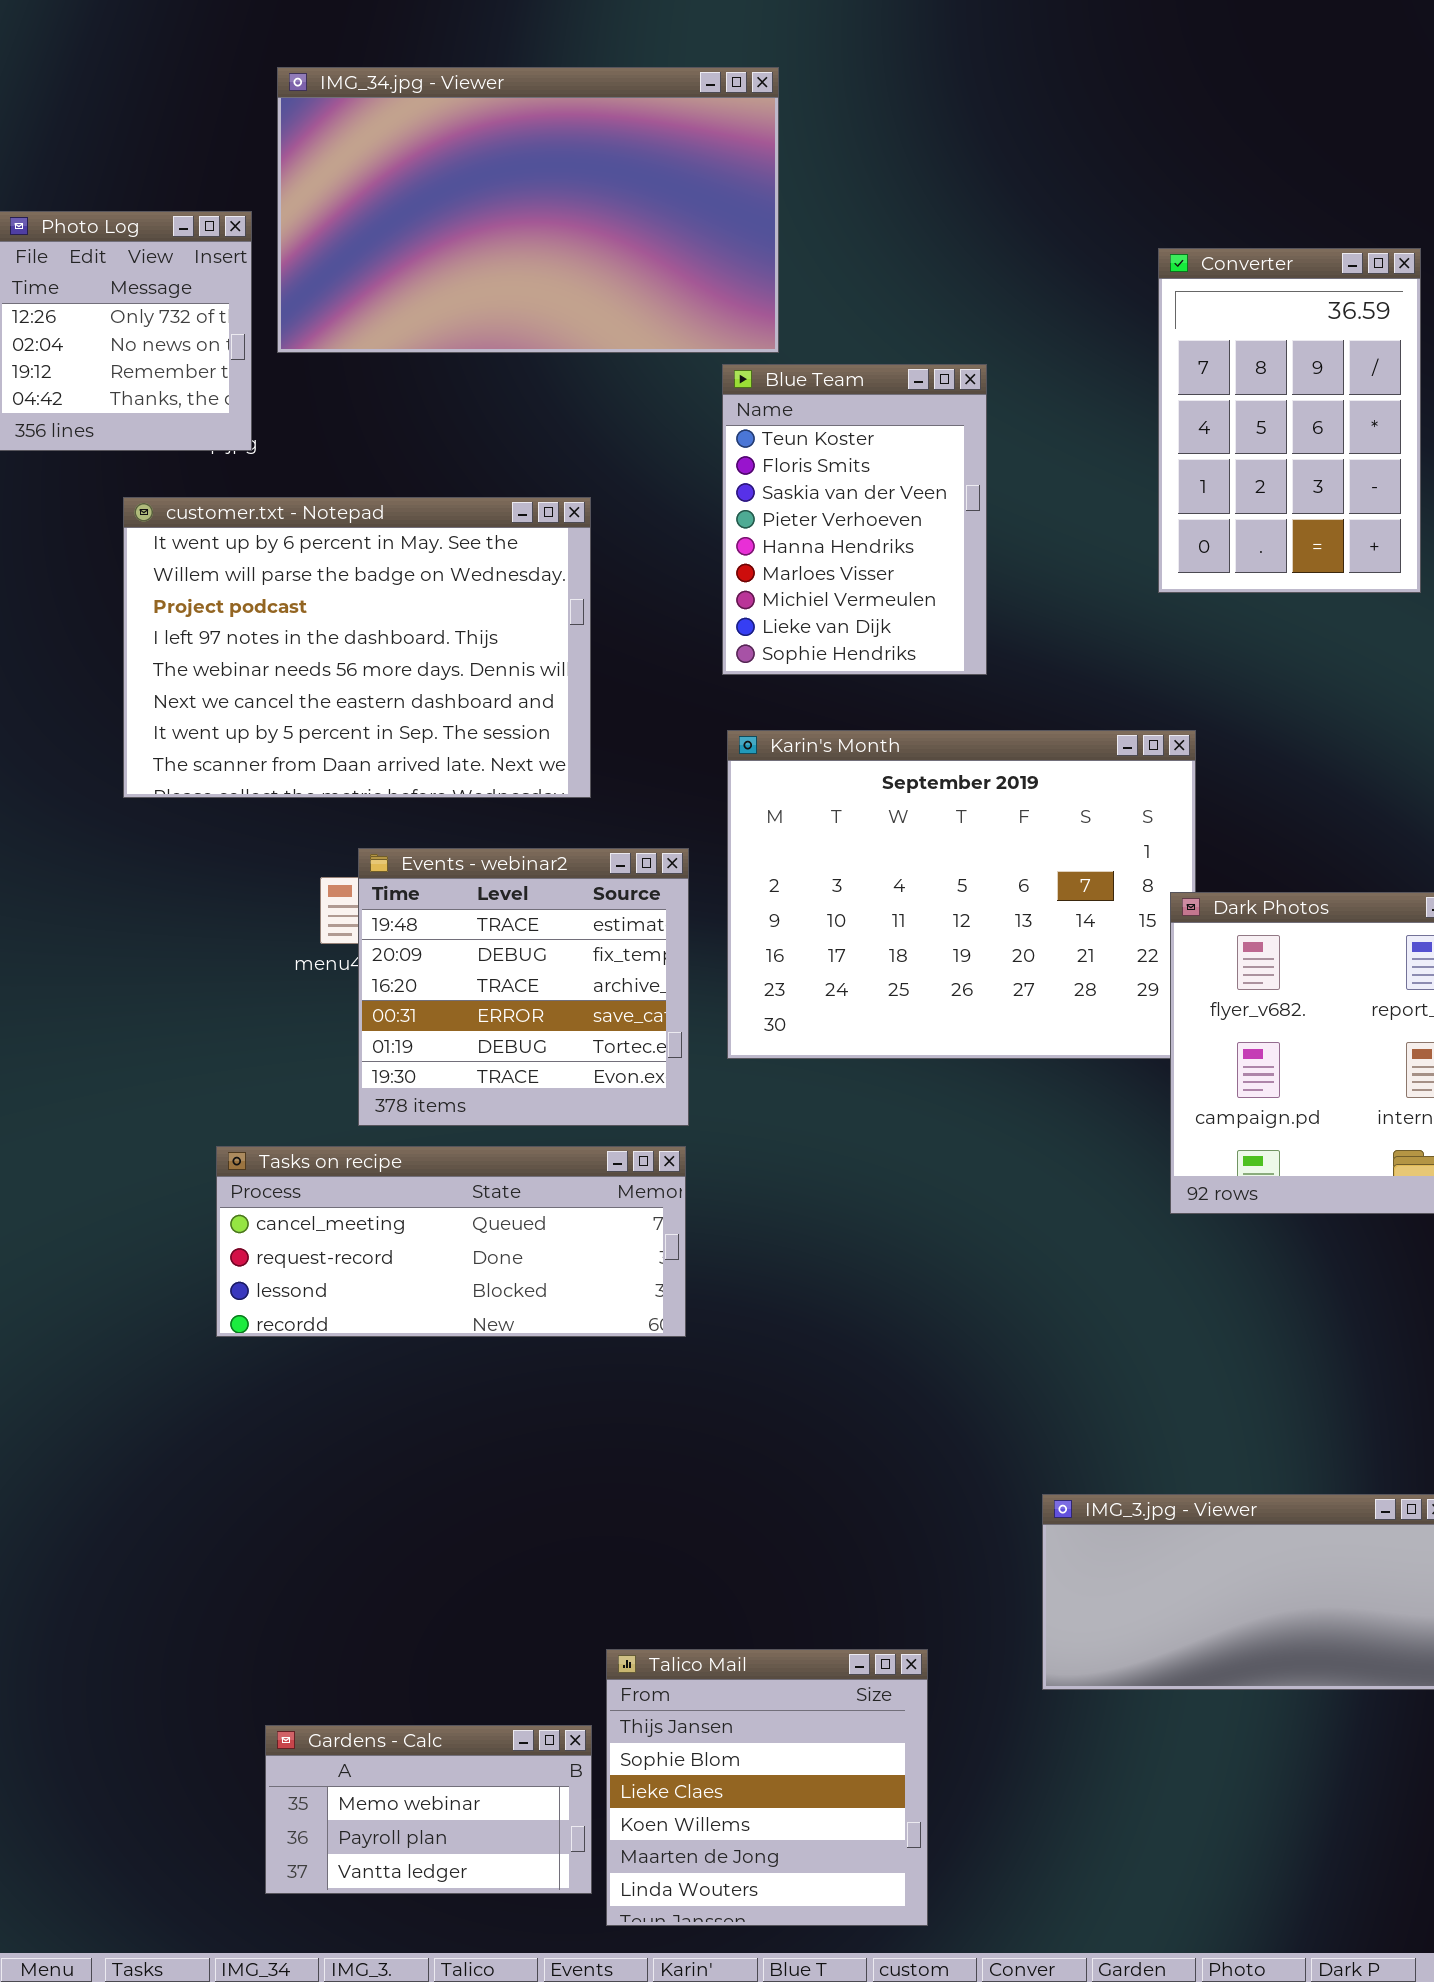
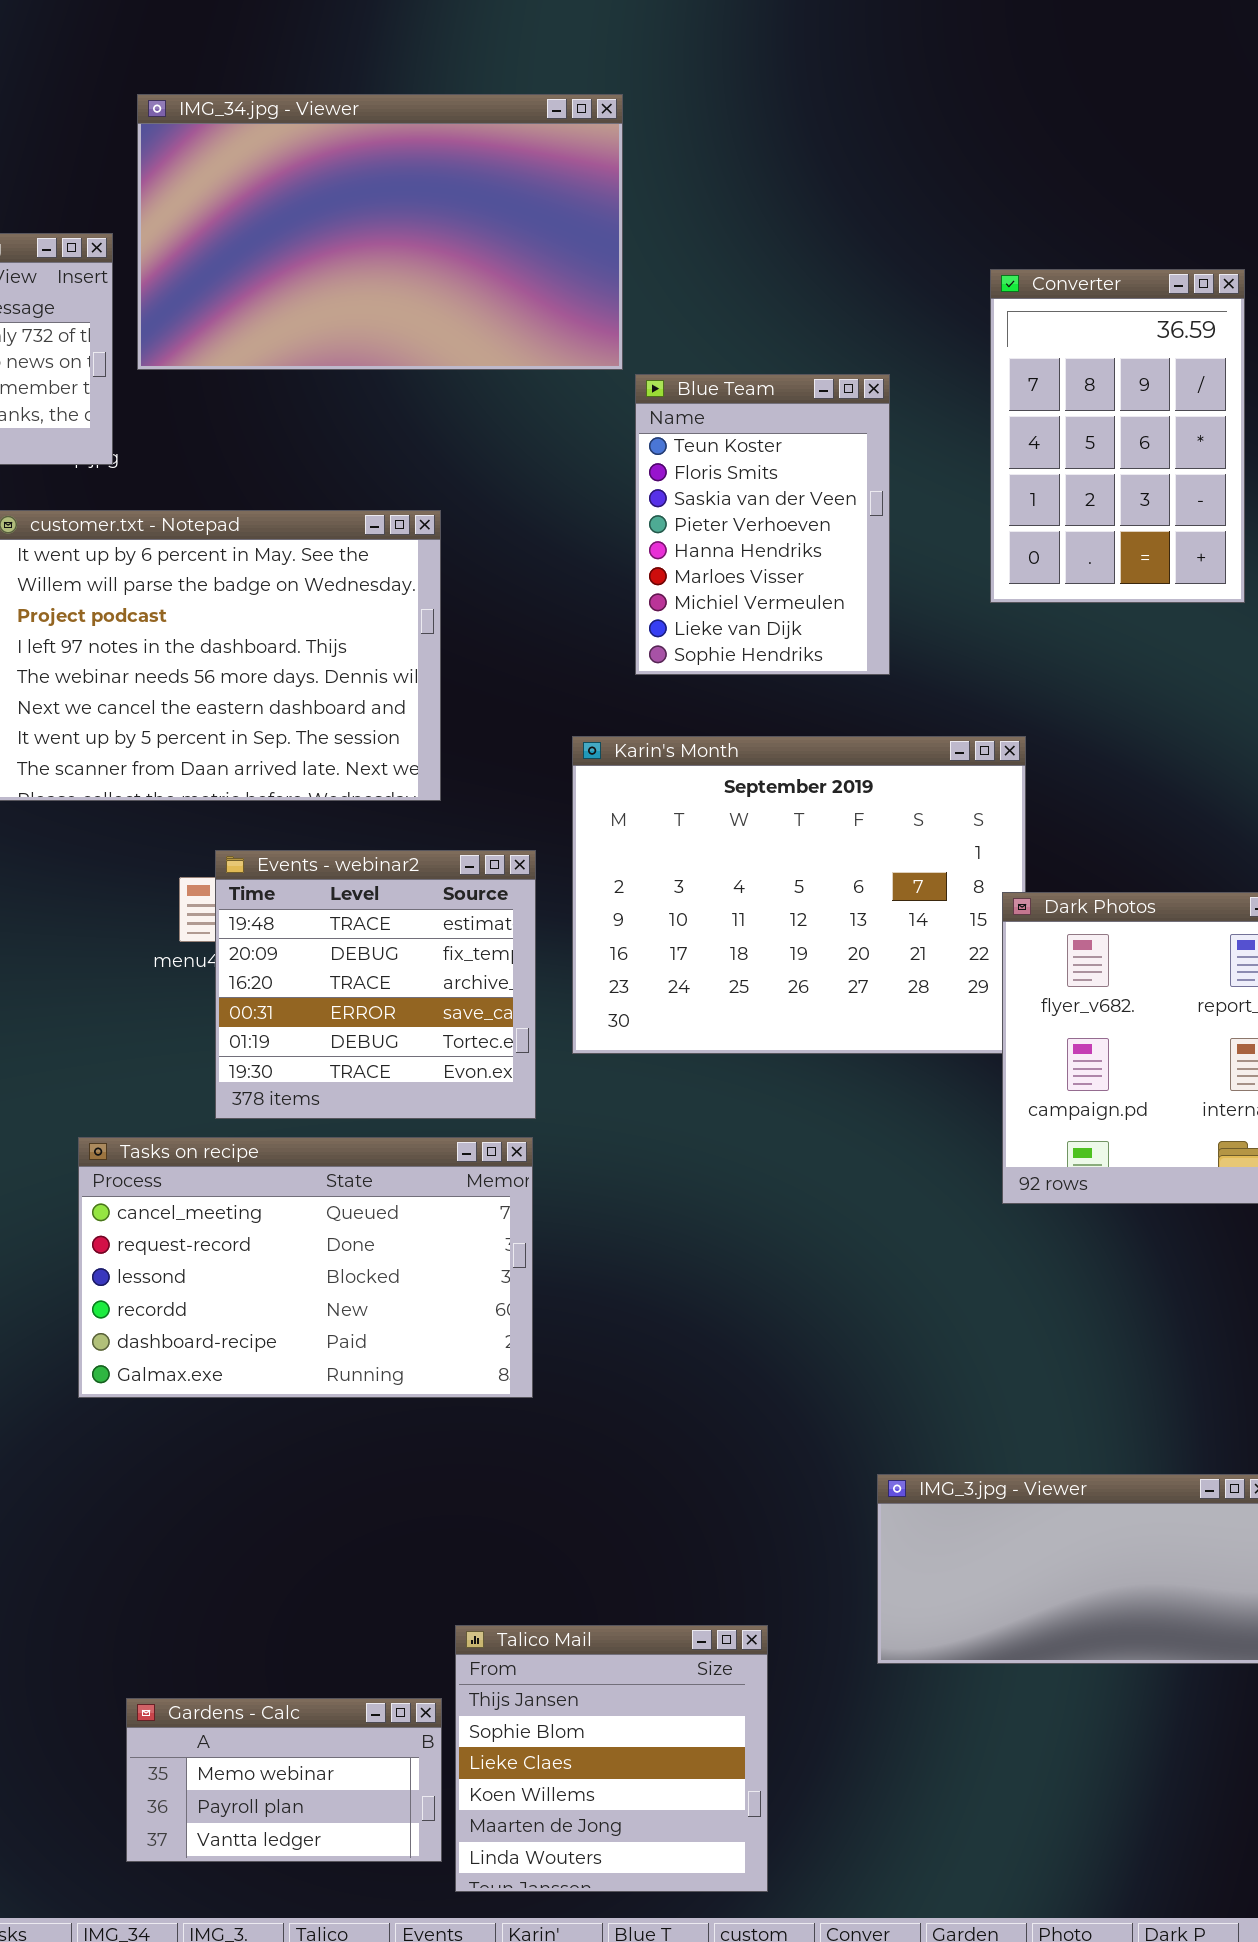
Blue Team: [722,364,987,675] -> [635,374,890,675], moved
Tasks on recipe: [216,1146,686,1337] -> [78,1137,533,1398], resized

